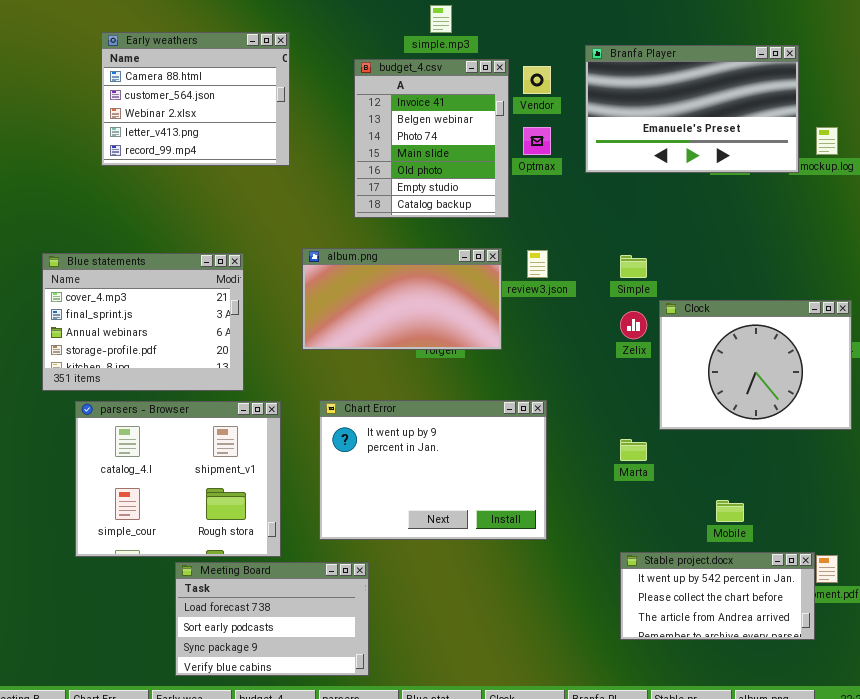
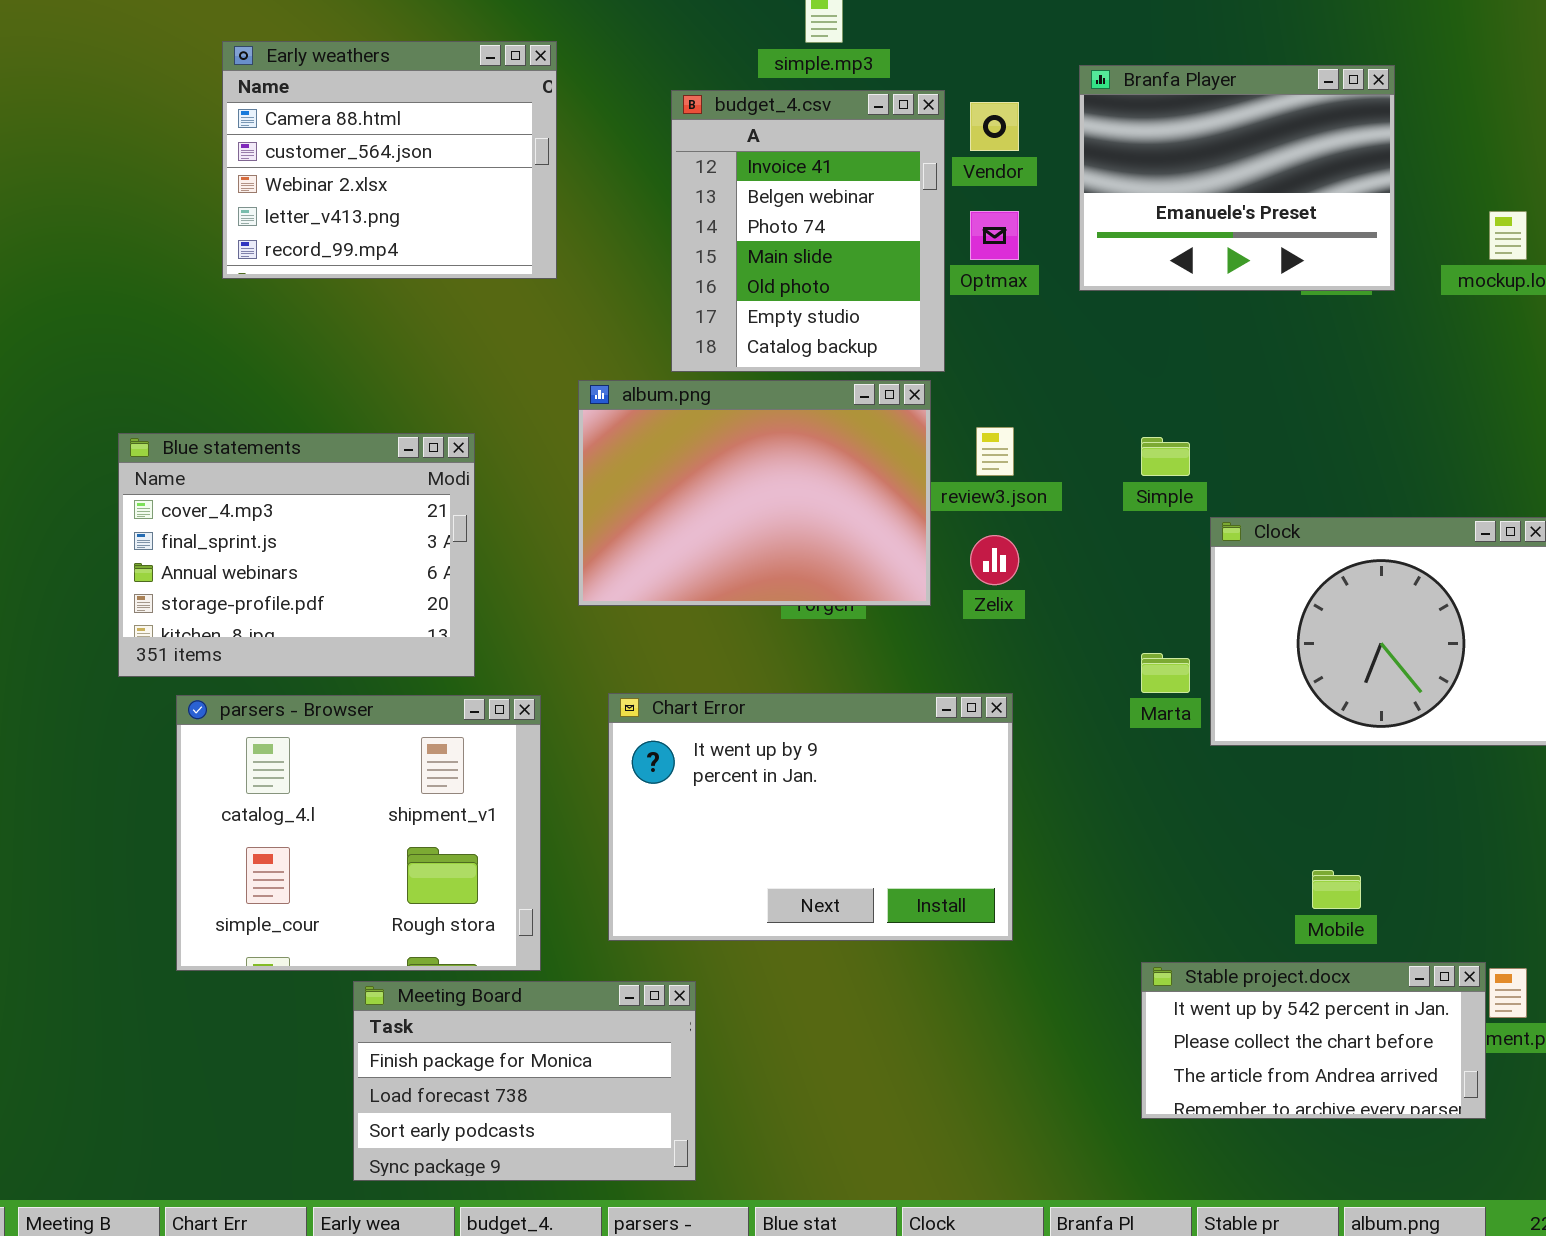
Branfa Player: [585,45,799,173] -> [1079,65,1395,291], resized
album.png: [302,248,502,350] -> [578,380,931,606], resized
Zelix: [620,311,647,339] -> [970,535,1019,585], moved
Marta: [620,439,647,461] -> [1141,653,1190,693], moved
Meeting Board: [175,562,369,676] -> [353,981,696,1181], scrolled up 1 row

